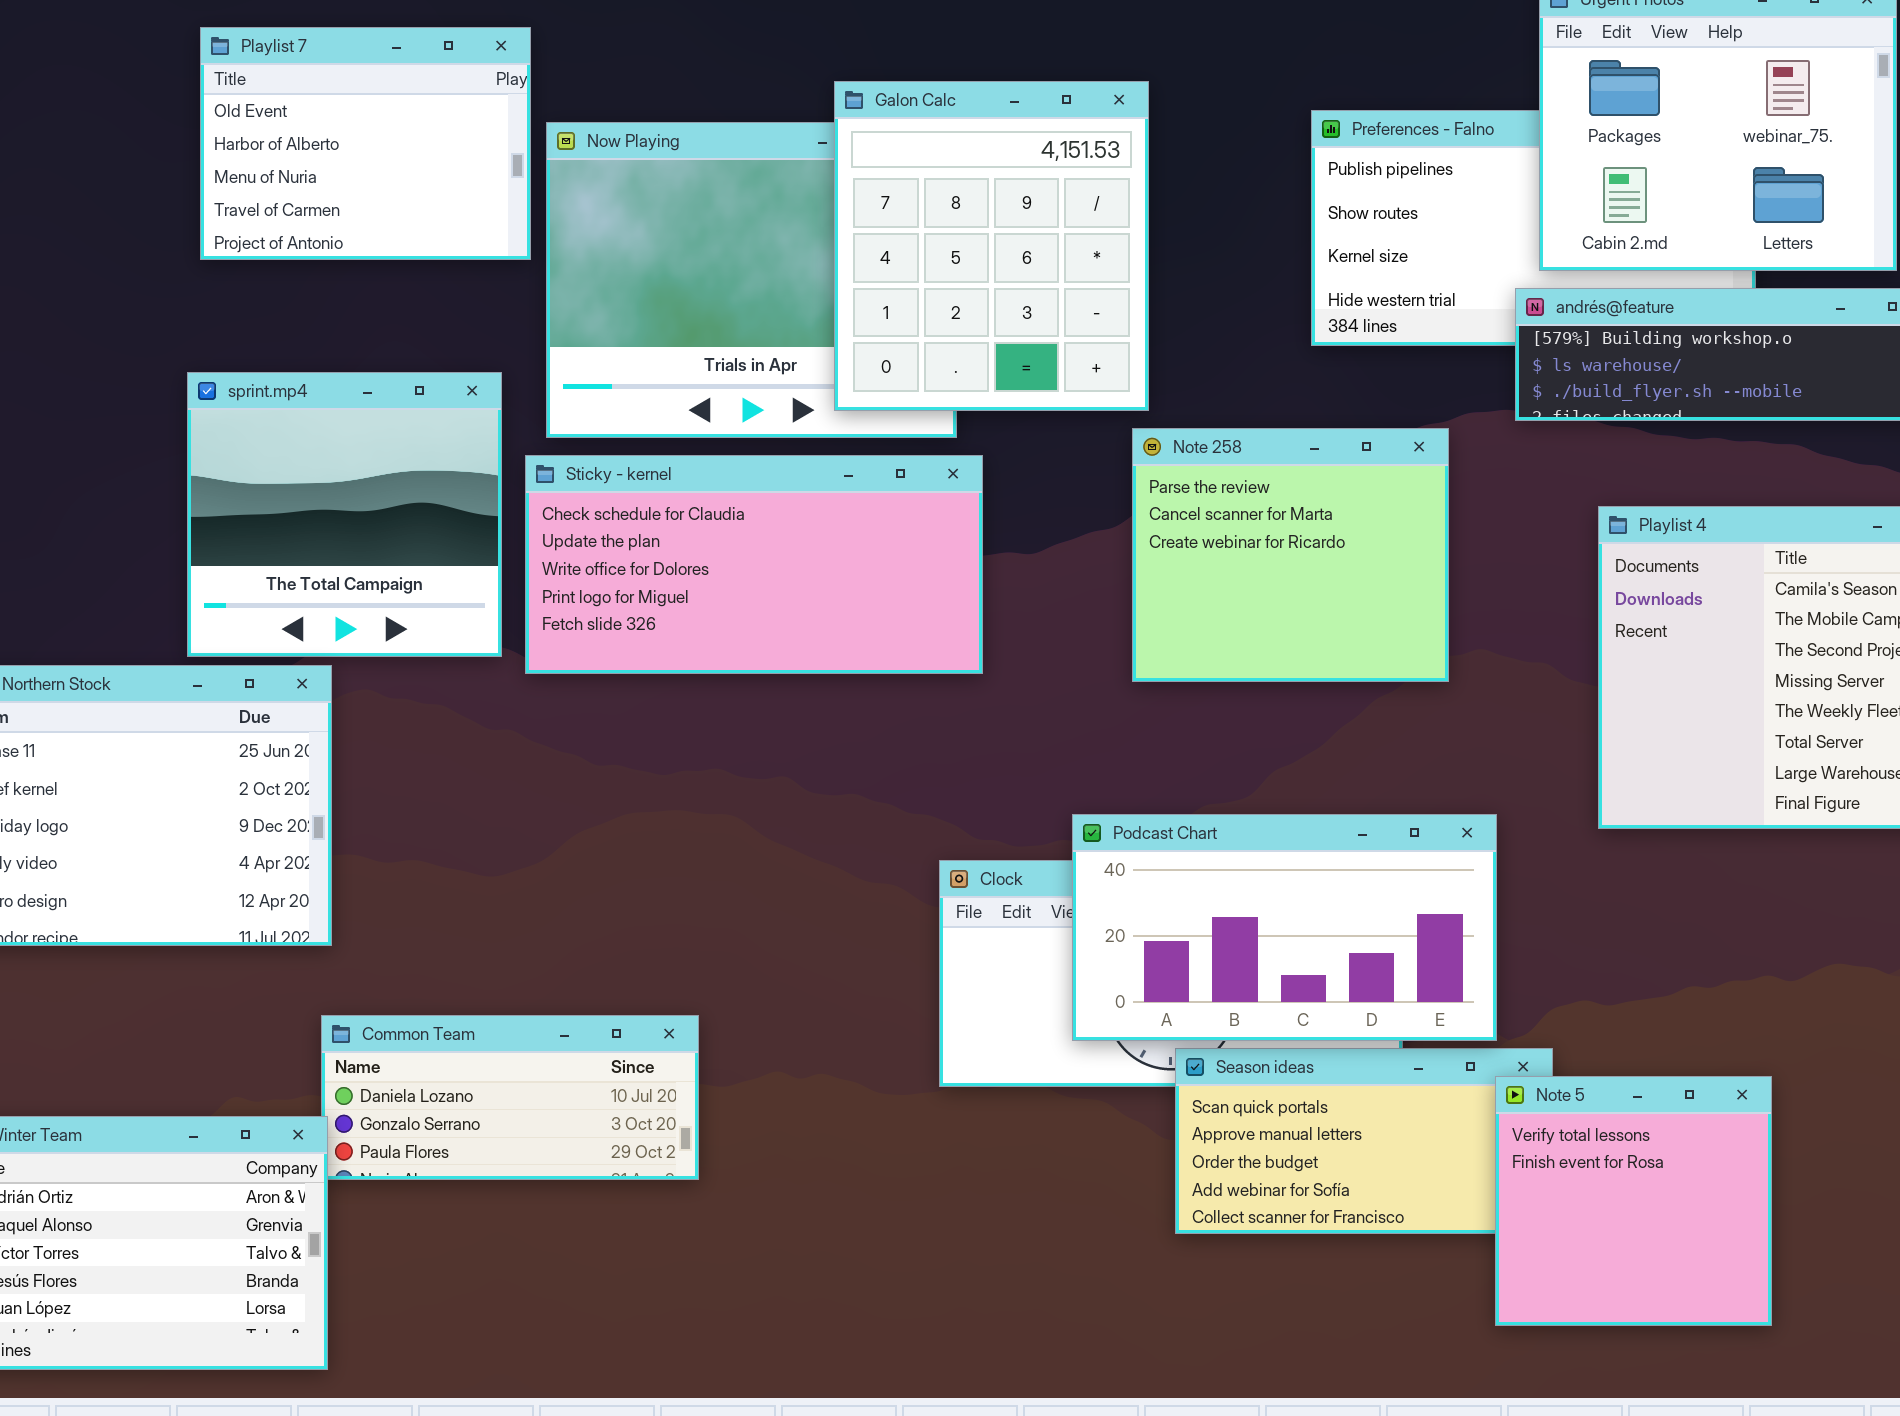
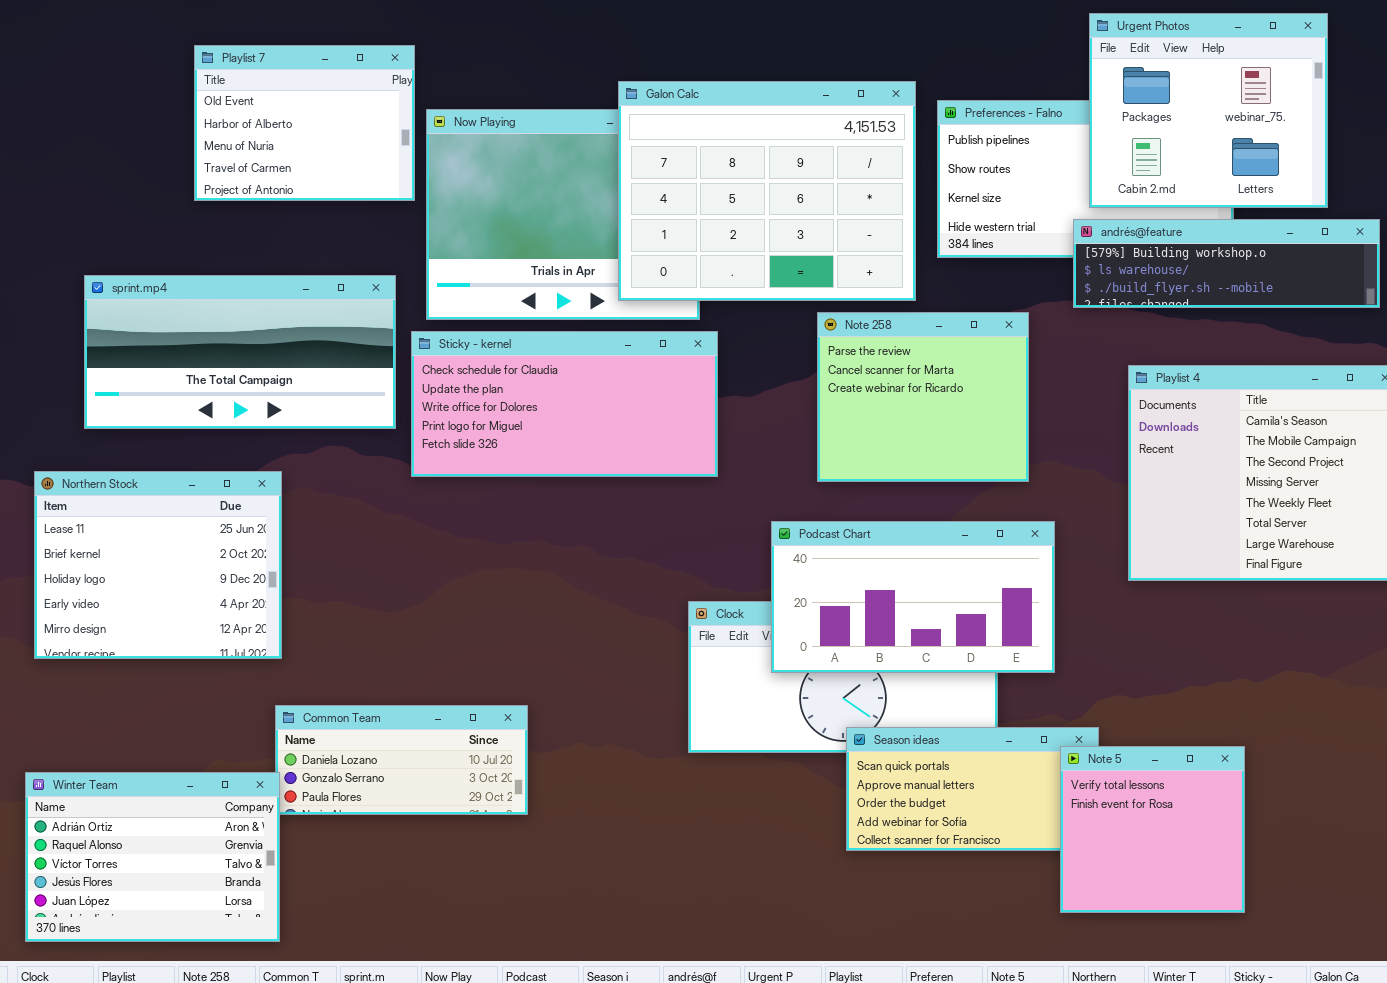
Galon Calc: [834,81,1149,411] -> [618,81,916,301], resized
sprint.mp4: [187,372,502,657] -> [84,275,396,429], resized
Podcast Chart: [1072,814,1497,1041] -> [771,521,1055,673], moved

